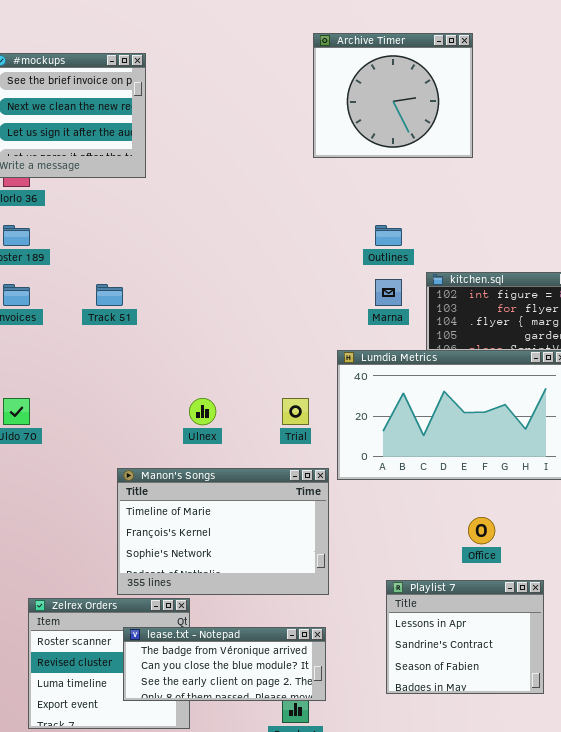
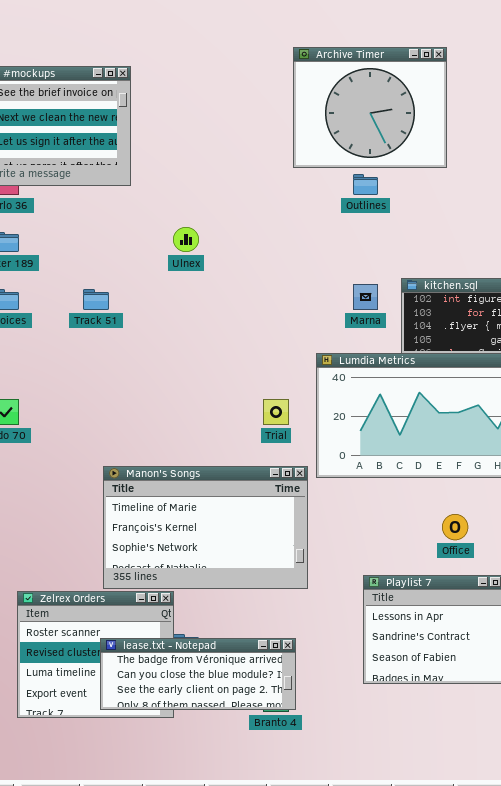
Outlines: [375,225,402,246] -> [353,174,378,195], moved
Ulnex: [189,398,216,425] -> [173,227,199,252], moved
lease.txt - Notepad: [123,627,326,701] -> [100,638,296,710], moved

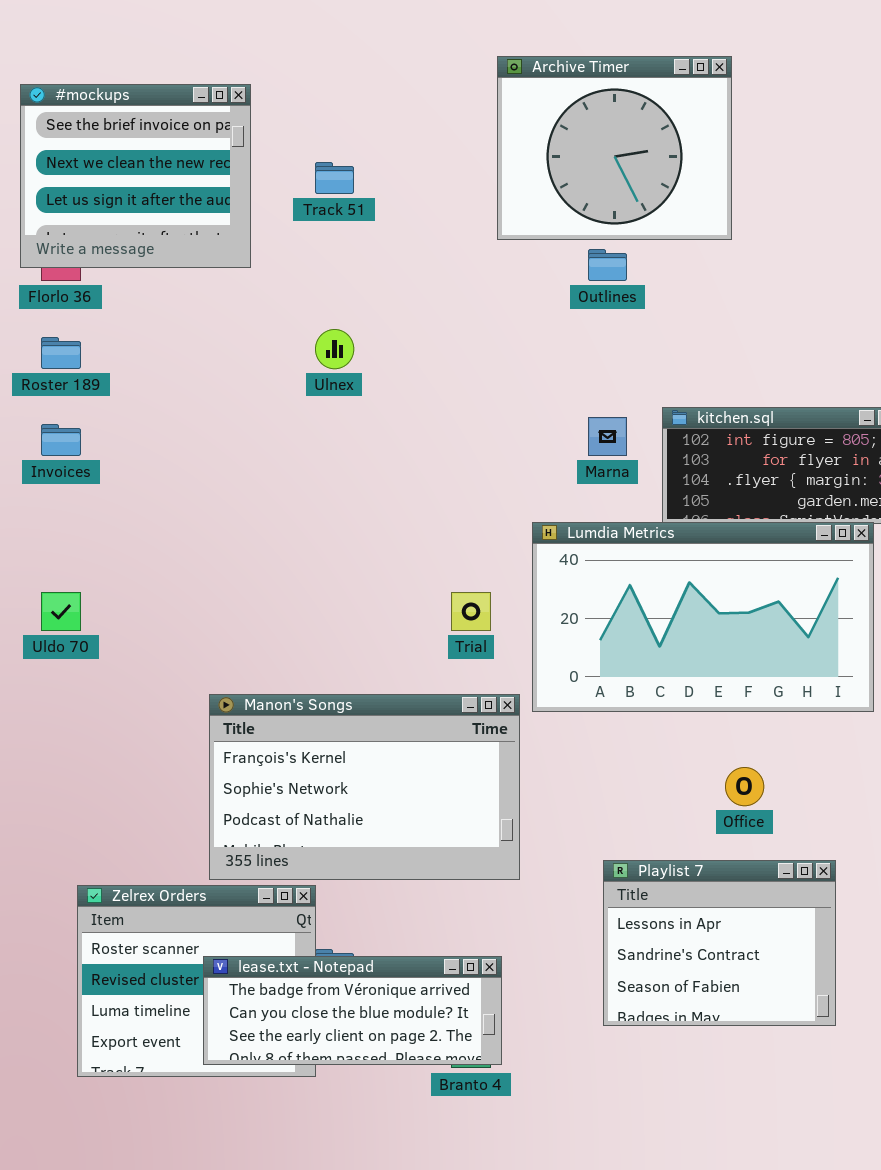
Track 51: [83,289,109,310] -> [315,162,354,194], moved
Manon's Songs: [103,466,308,589] -> [209,694,520,880], scrolled down 1 row

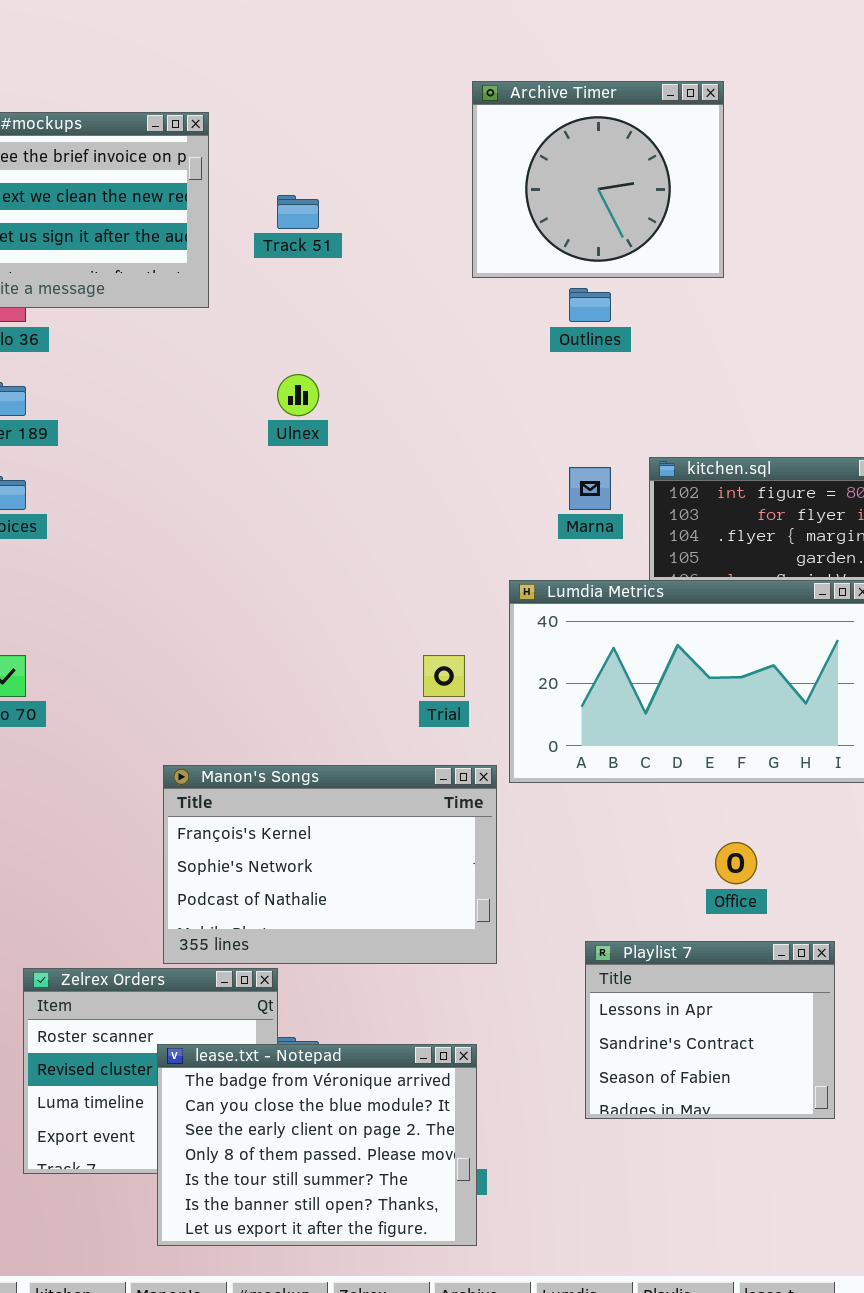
lease.txt - Notepad: [203,956,502,1065] -> [157,1044,477,1246], resized

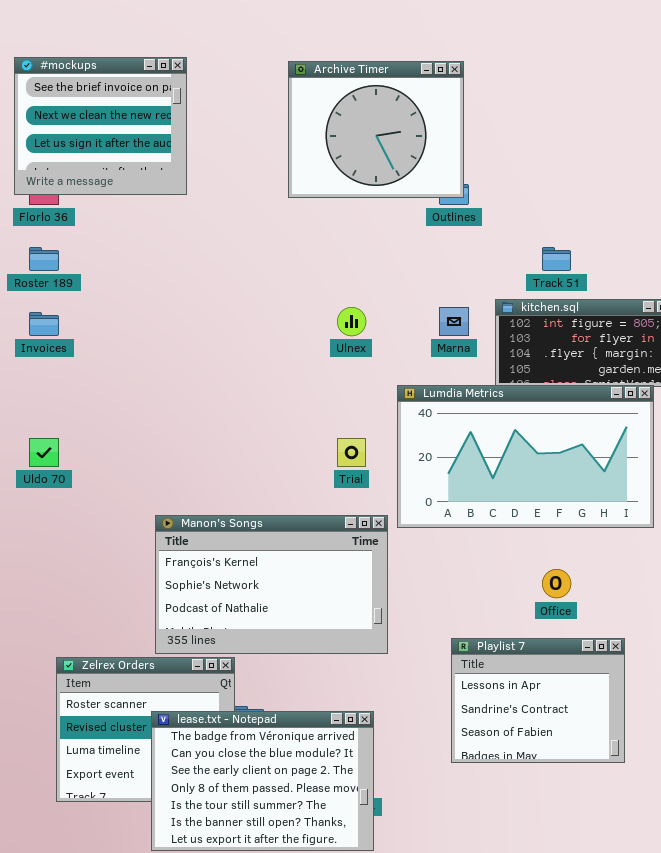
Archive Timer: [472,81,724,278] -> [288,61,464,198], moved
Track 51: [277,195,319,229] -> [542,247,571,271], moved
Ulnex: [277,374,319,416] -> [337,307,366,336], moved

